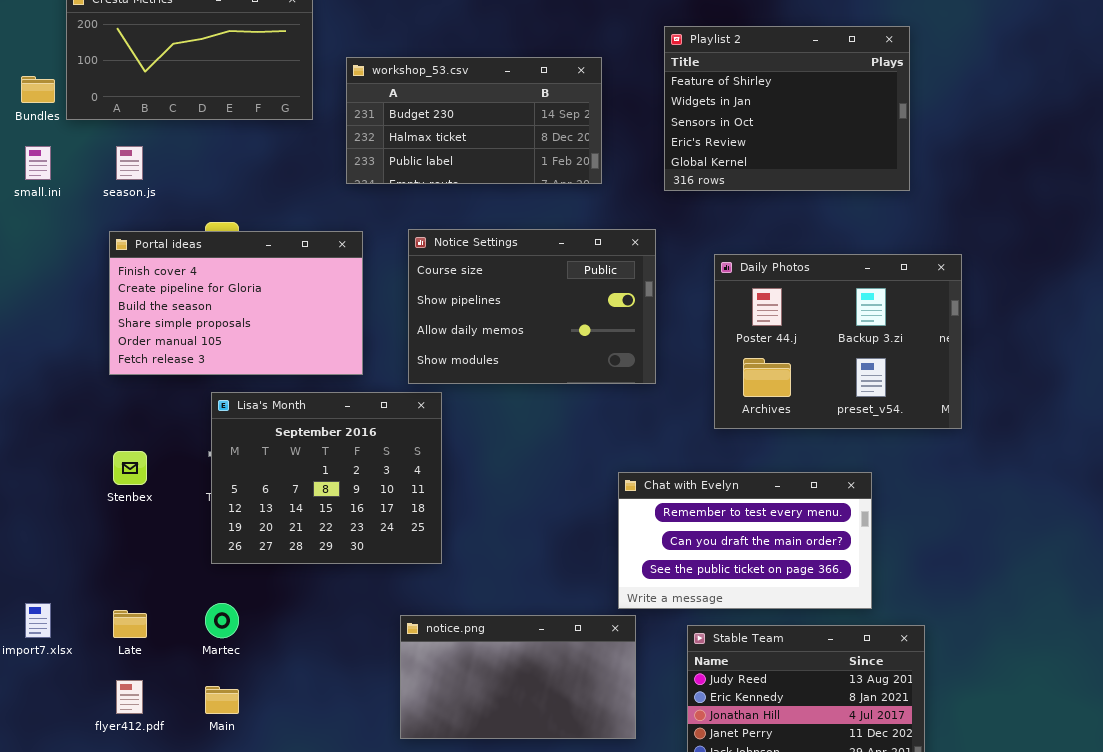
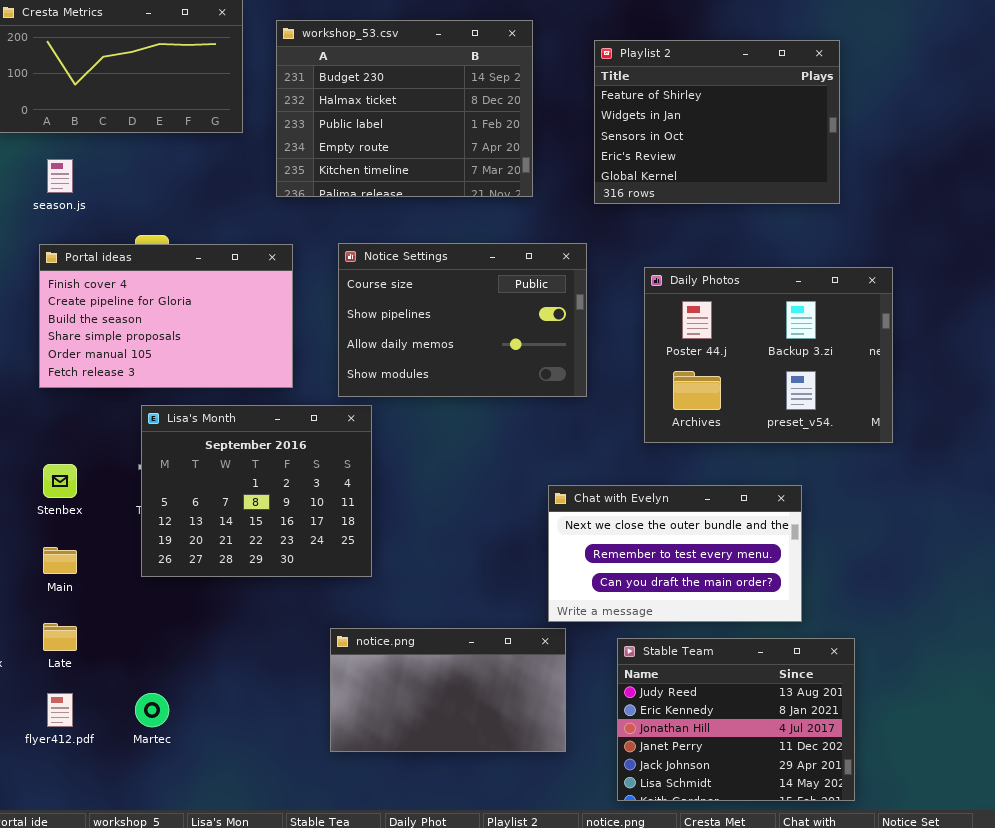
workshop_53.csv: [346,57,602,184] -> [276,20,533,197], resized
Chat with Evelyn: [618,472,872,609] -> [548,485,802,622], scrolled up 1 row
Martec: [205,603,239,638] -> [135,693,169,727], moved
Main: [205,686,239,714] -> [43,547,77,574], moved

